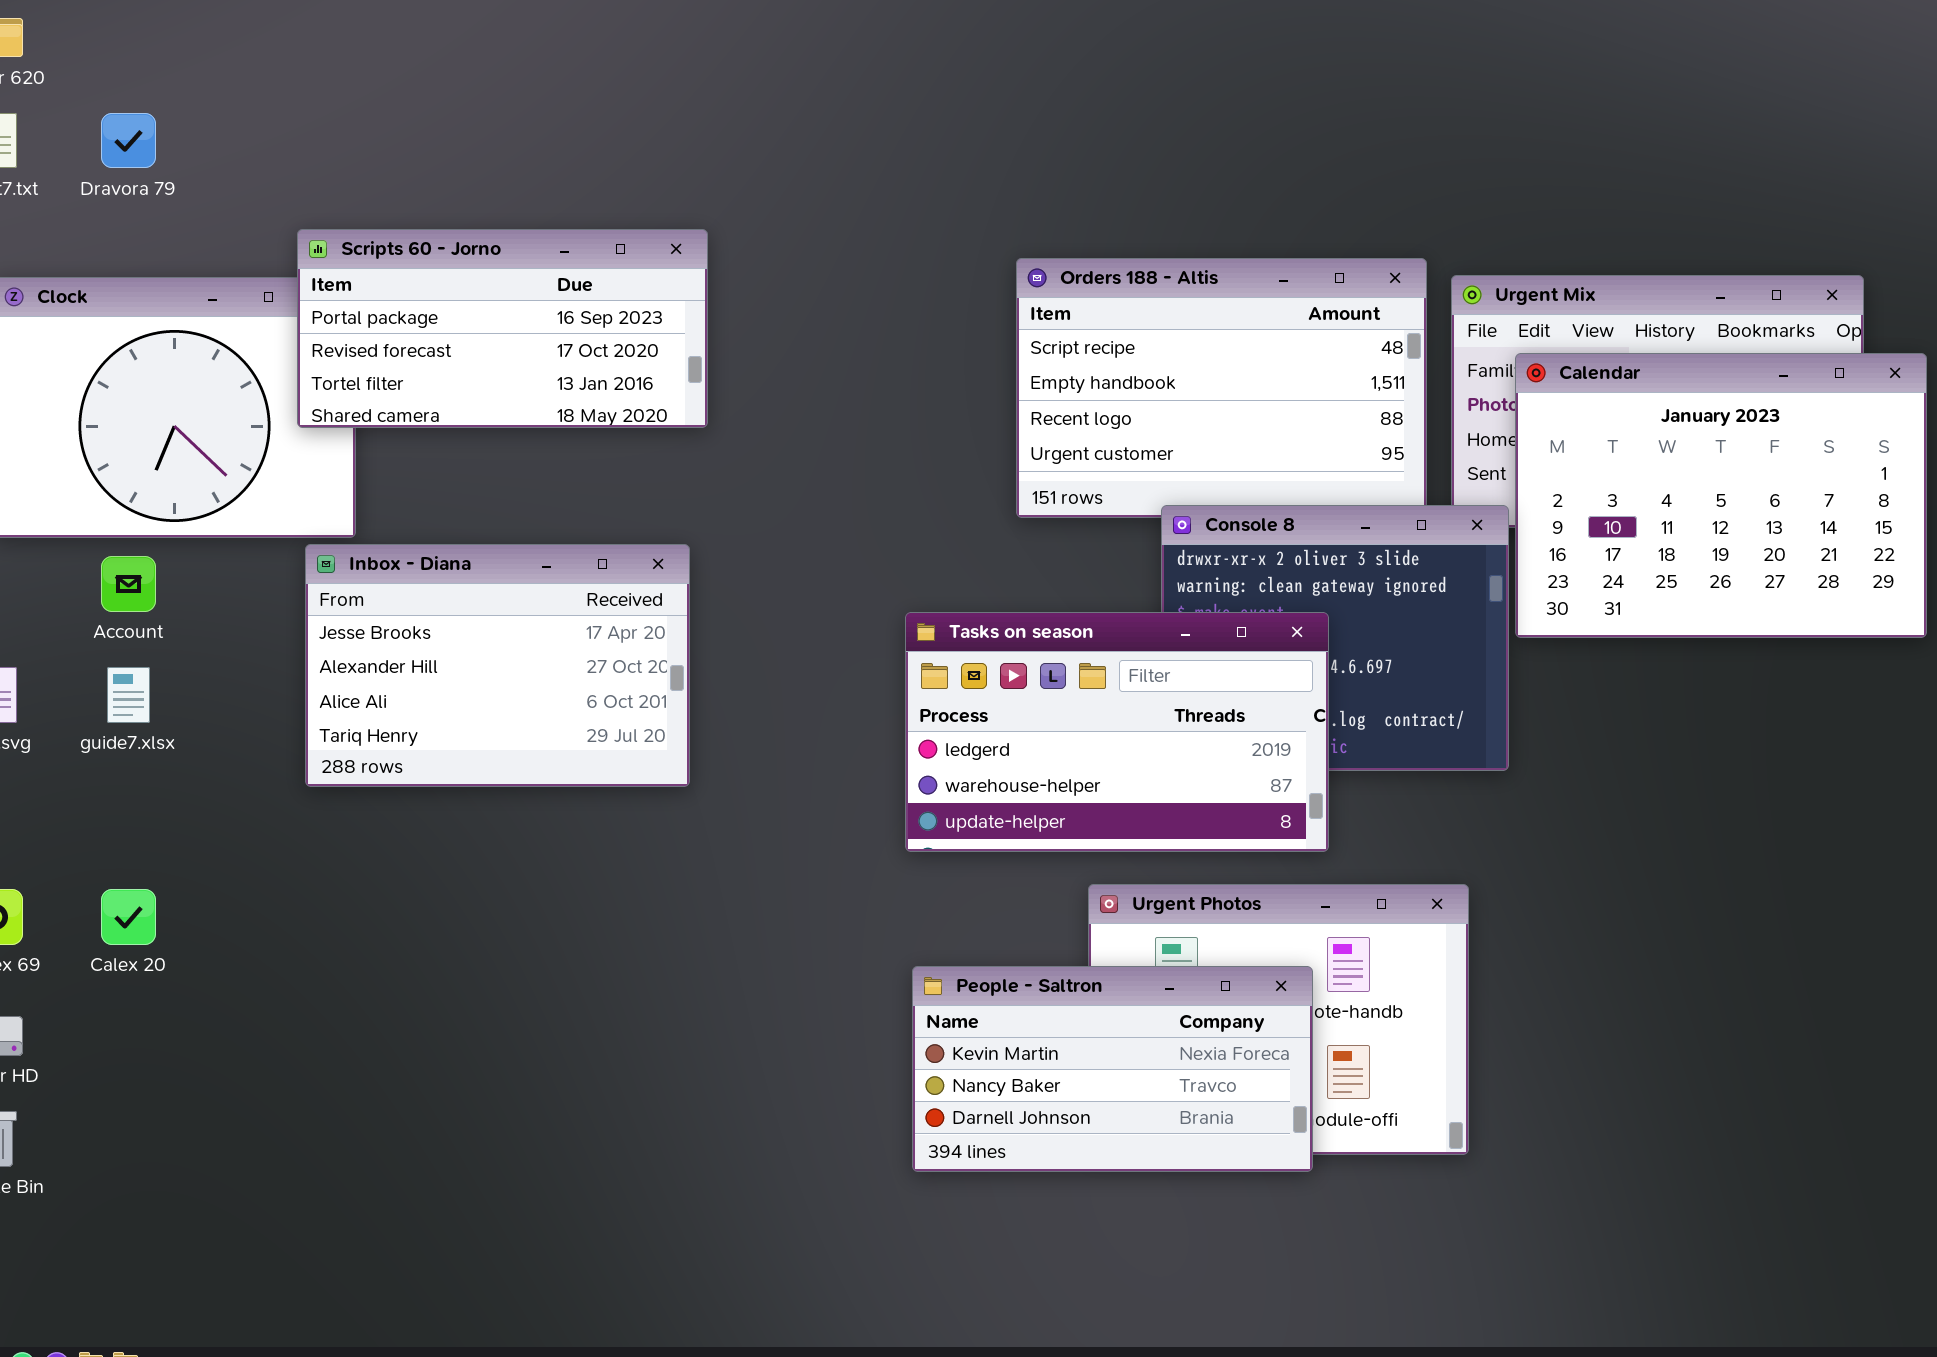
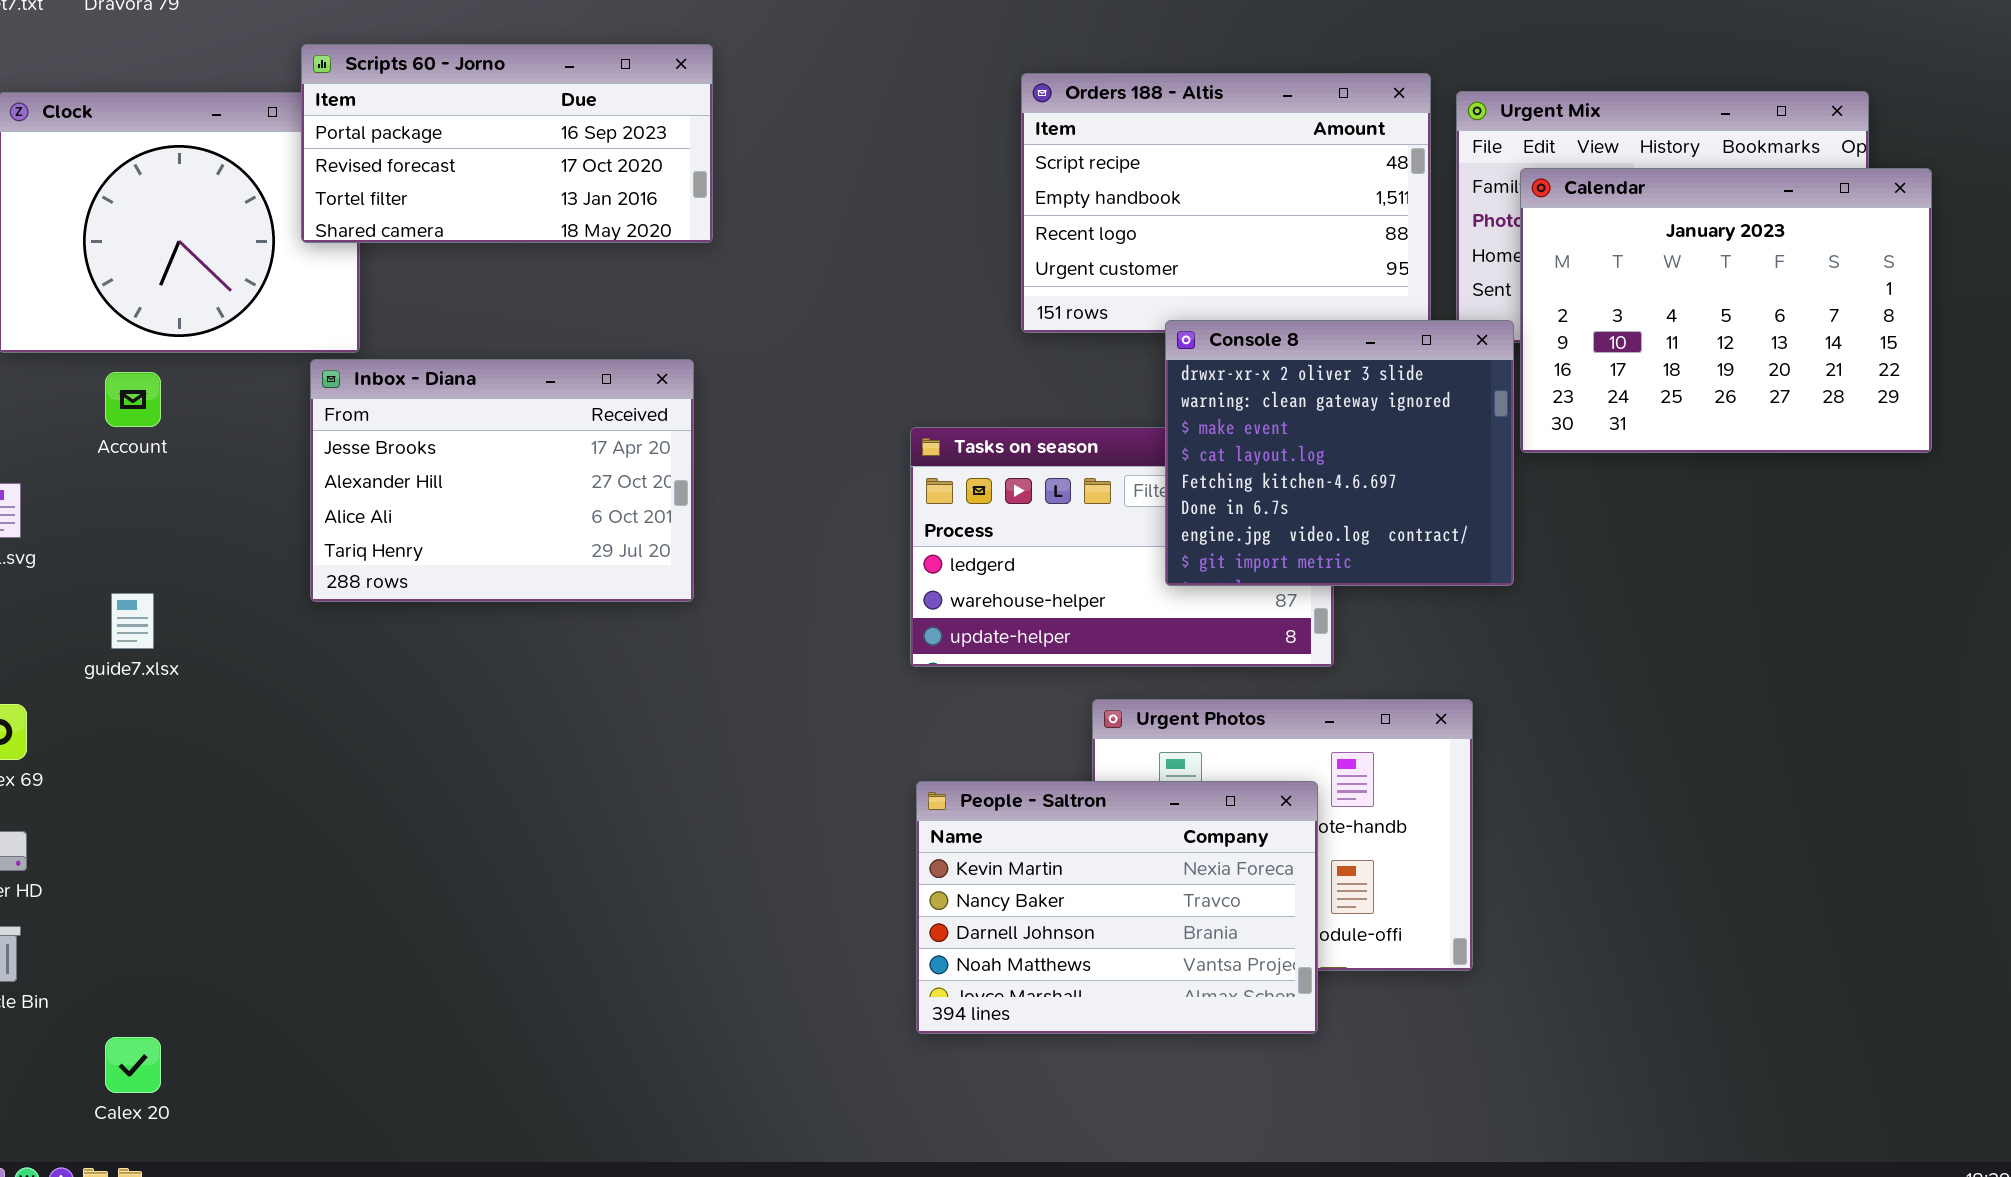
Console 8: [1161,505,1509,771] -> [1165,320,1514,586], raised
guide7.xlsx: [107,667,150,723] -> [111,593,154,649], moved
Calex 20: [101,889,156,945] -> [105,1037,161,1093], moved
People - Saltron: [912,966,1313,1172] -> [916,781,1318,1034], resized

